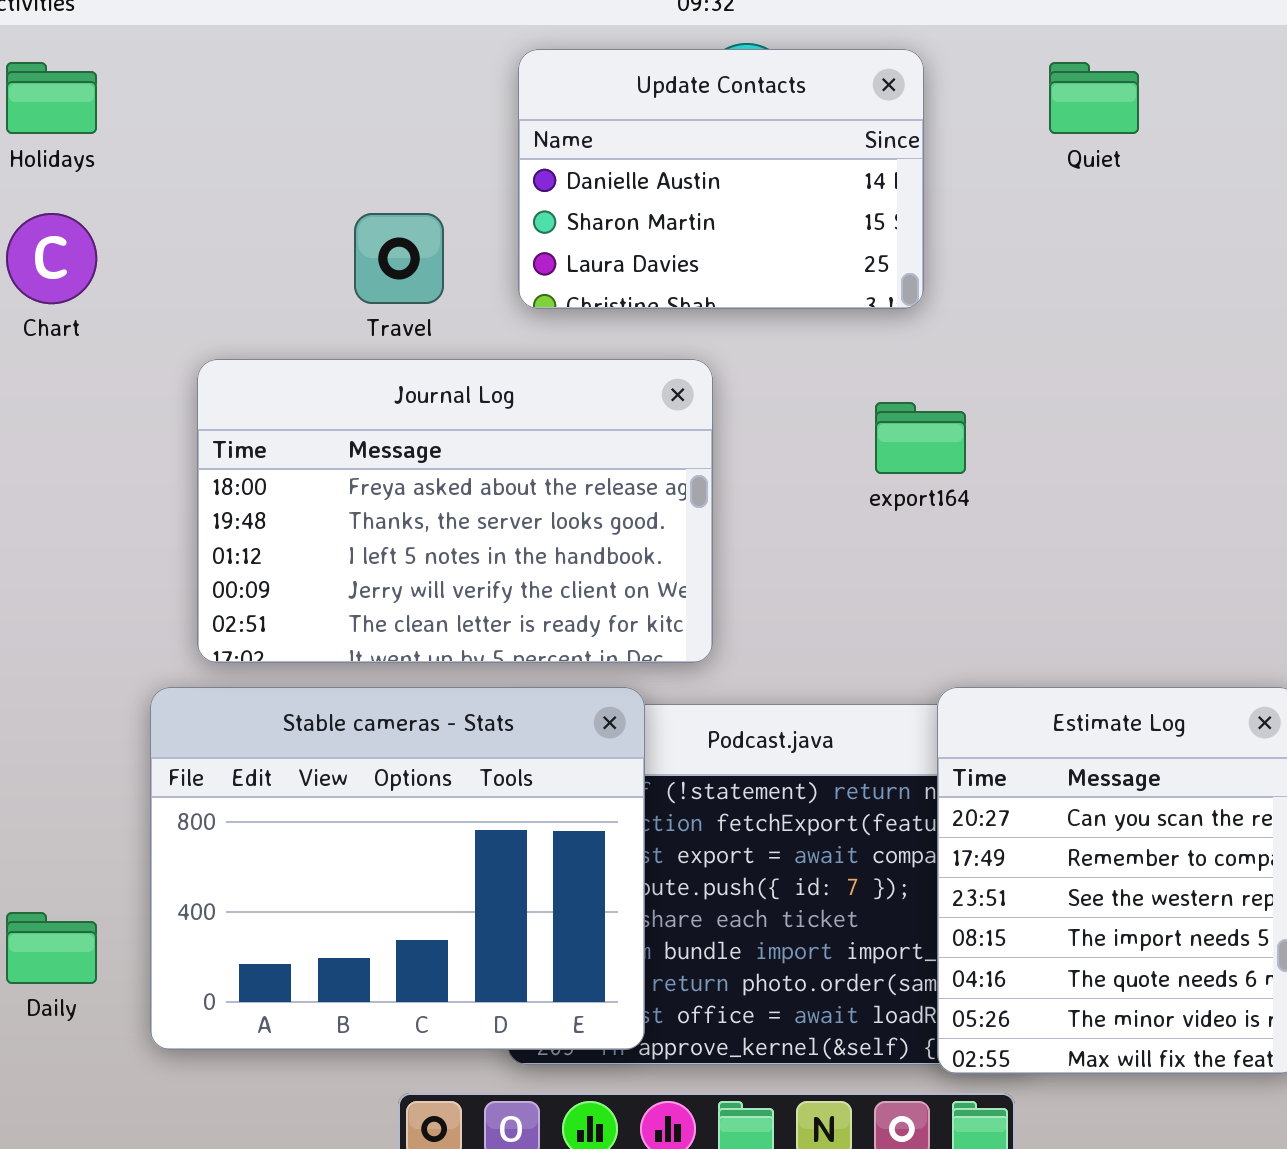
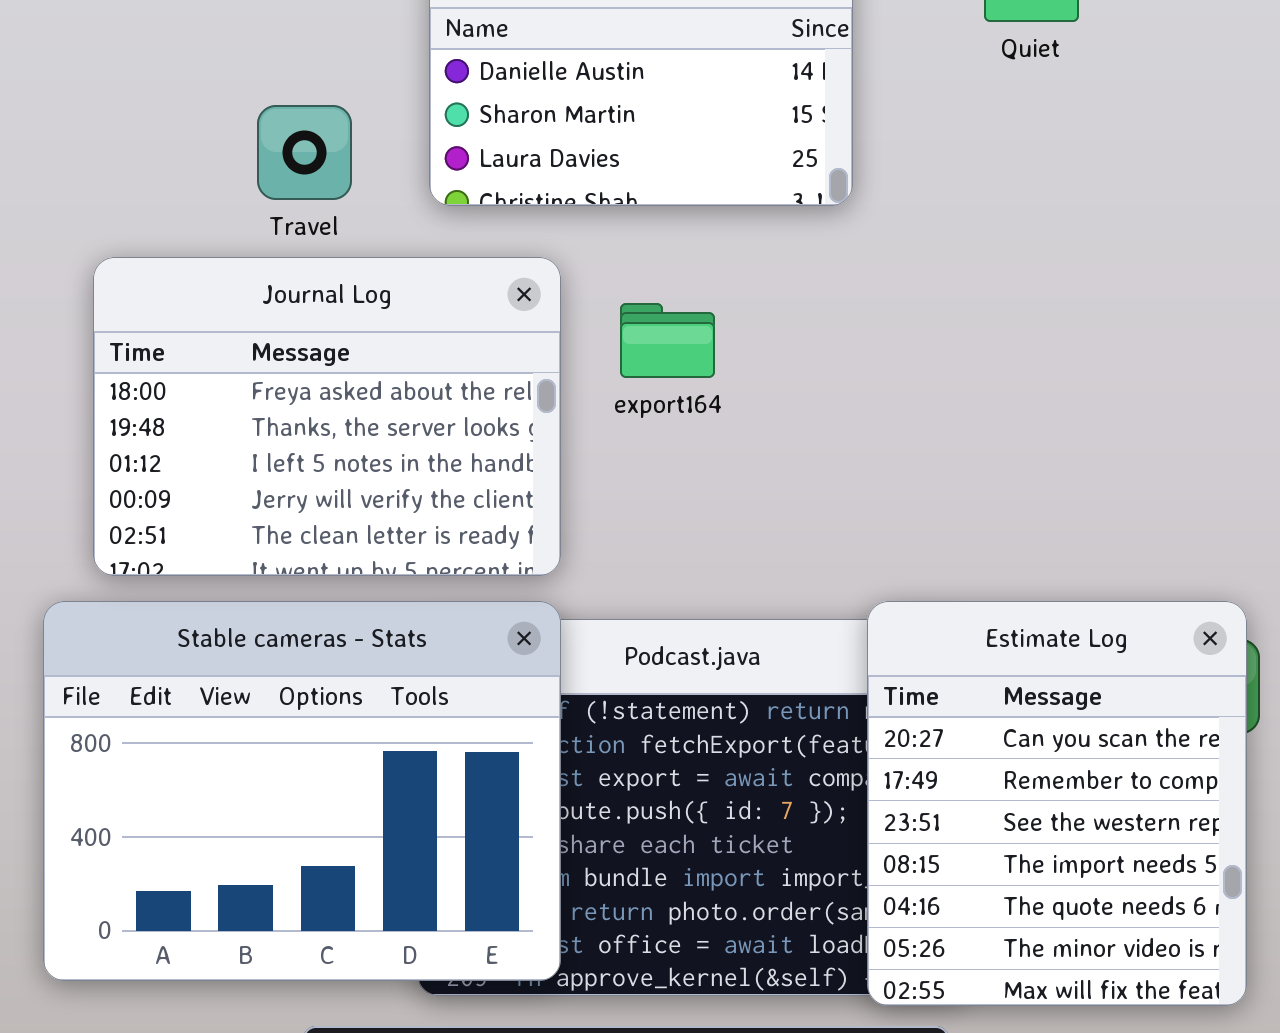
Journal Log: [197,359,713,663] -> [93,257,561,576], resized
export164: [875,402,966,474] -> [620,303,715,378], moved

